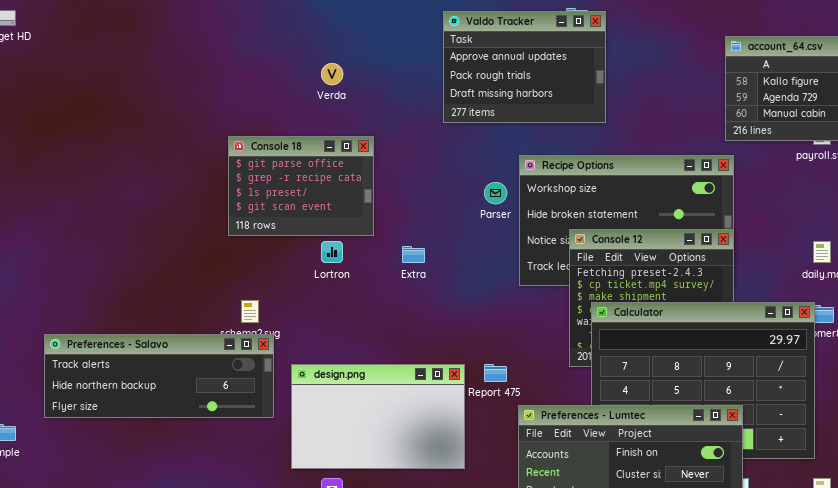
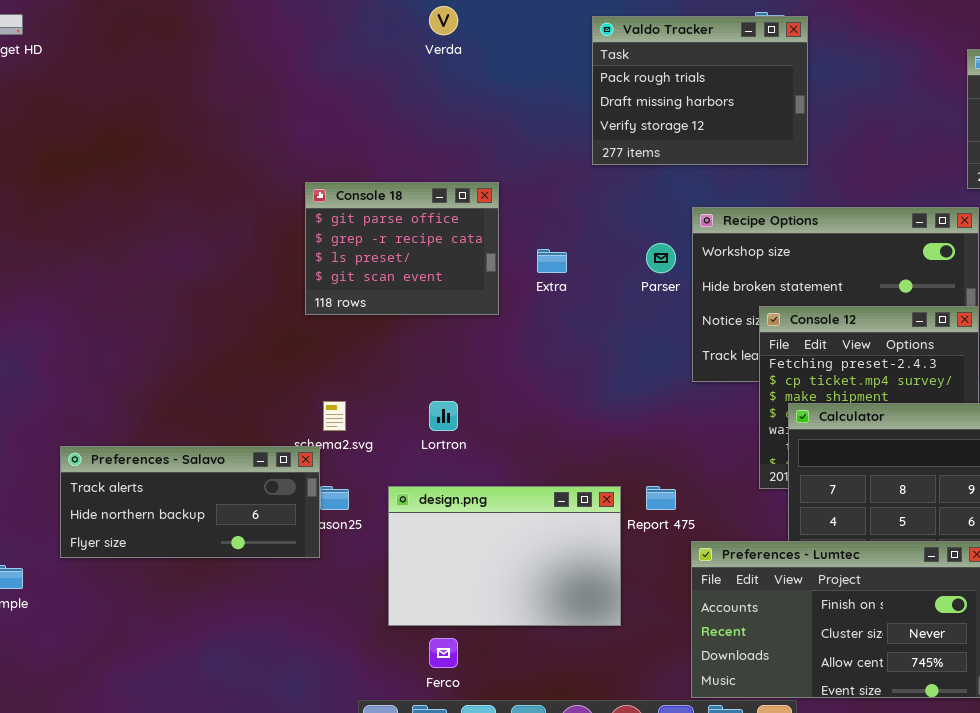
Valdo Tracker: [443,11,606,123] -> [592,16,808,165], scrolled down 1 row
Verda: [321,63,343,85] -> [429,6,458,35], moved
Lortron: [321,241,343,263] -> [429,401,458,431], moved
Extra: [402,246,425,263] -> [537,249,567,273], moved
Preferences - Salavo: [44,334,274,418] -> [60,446,320,558], resized

